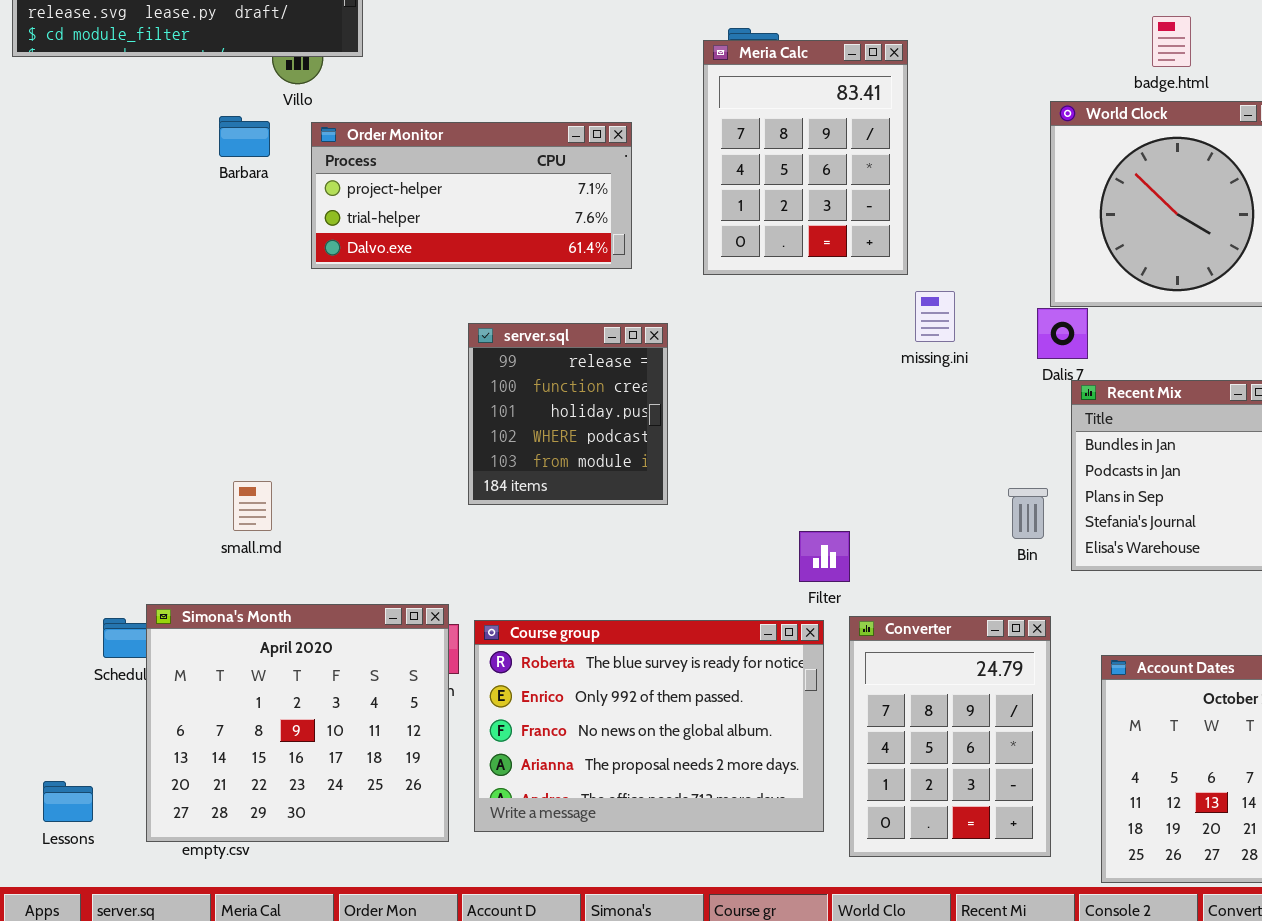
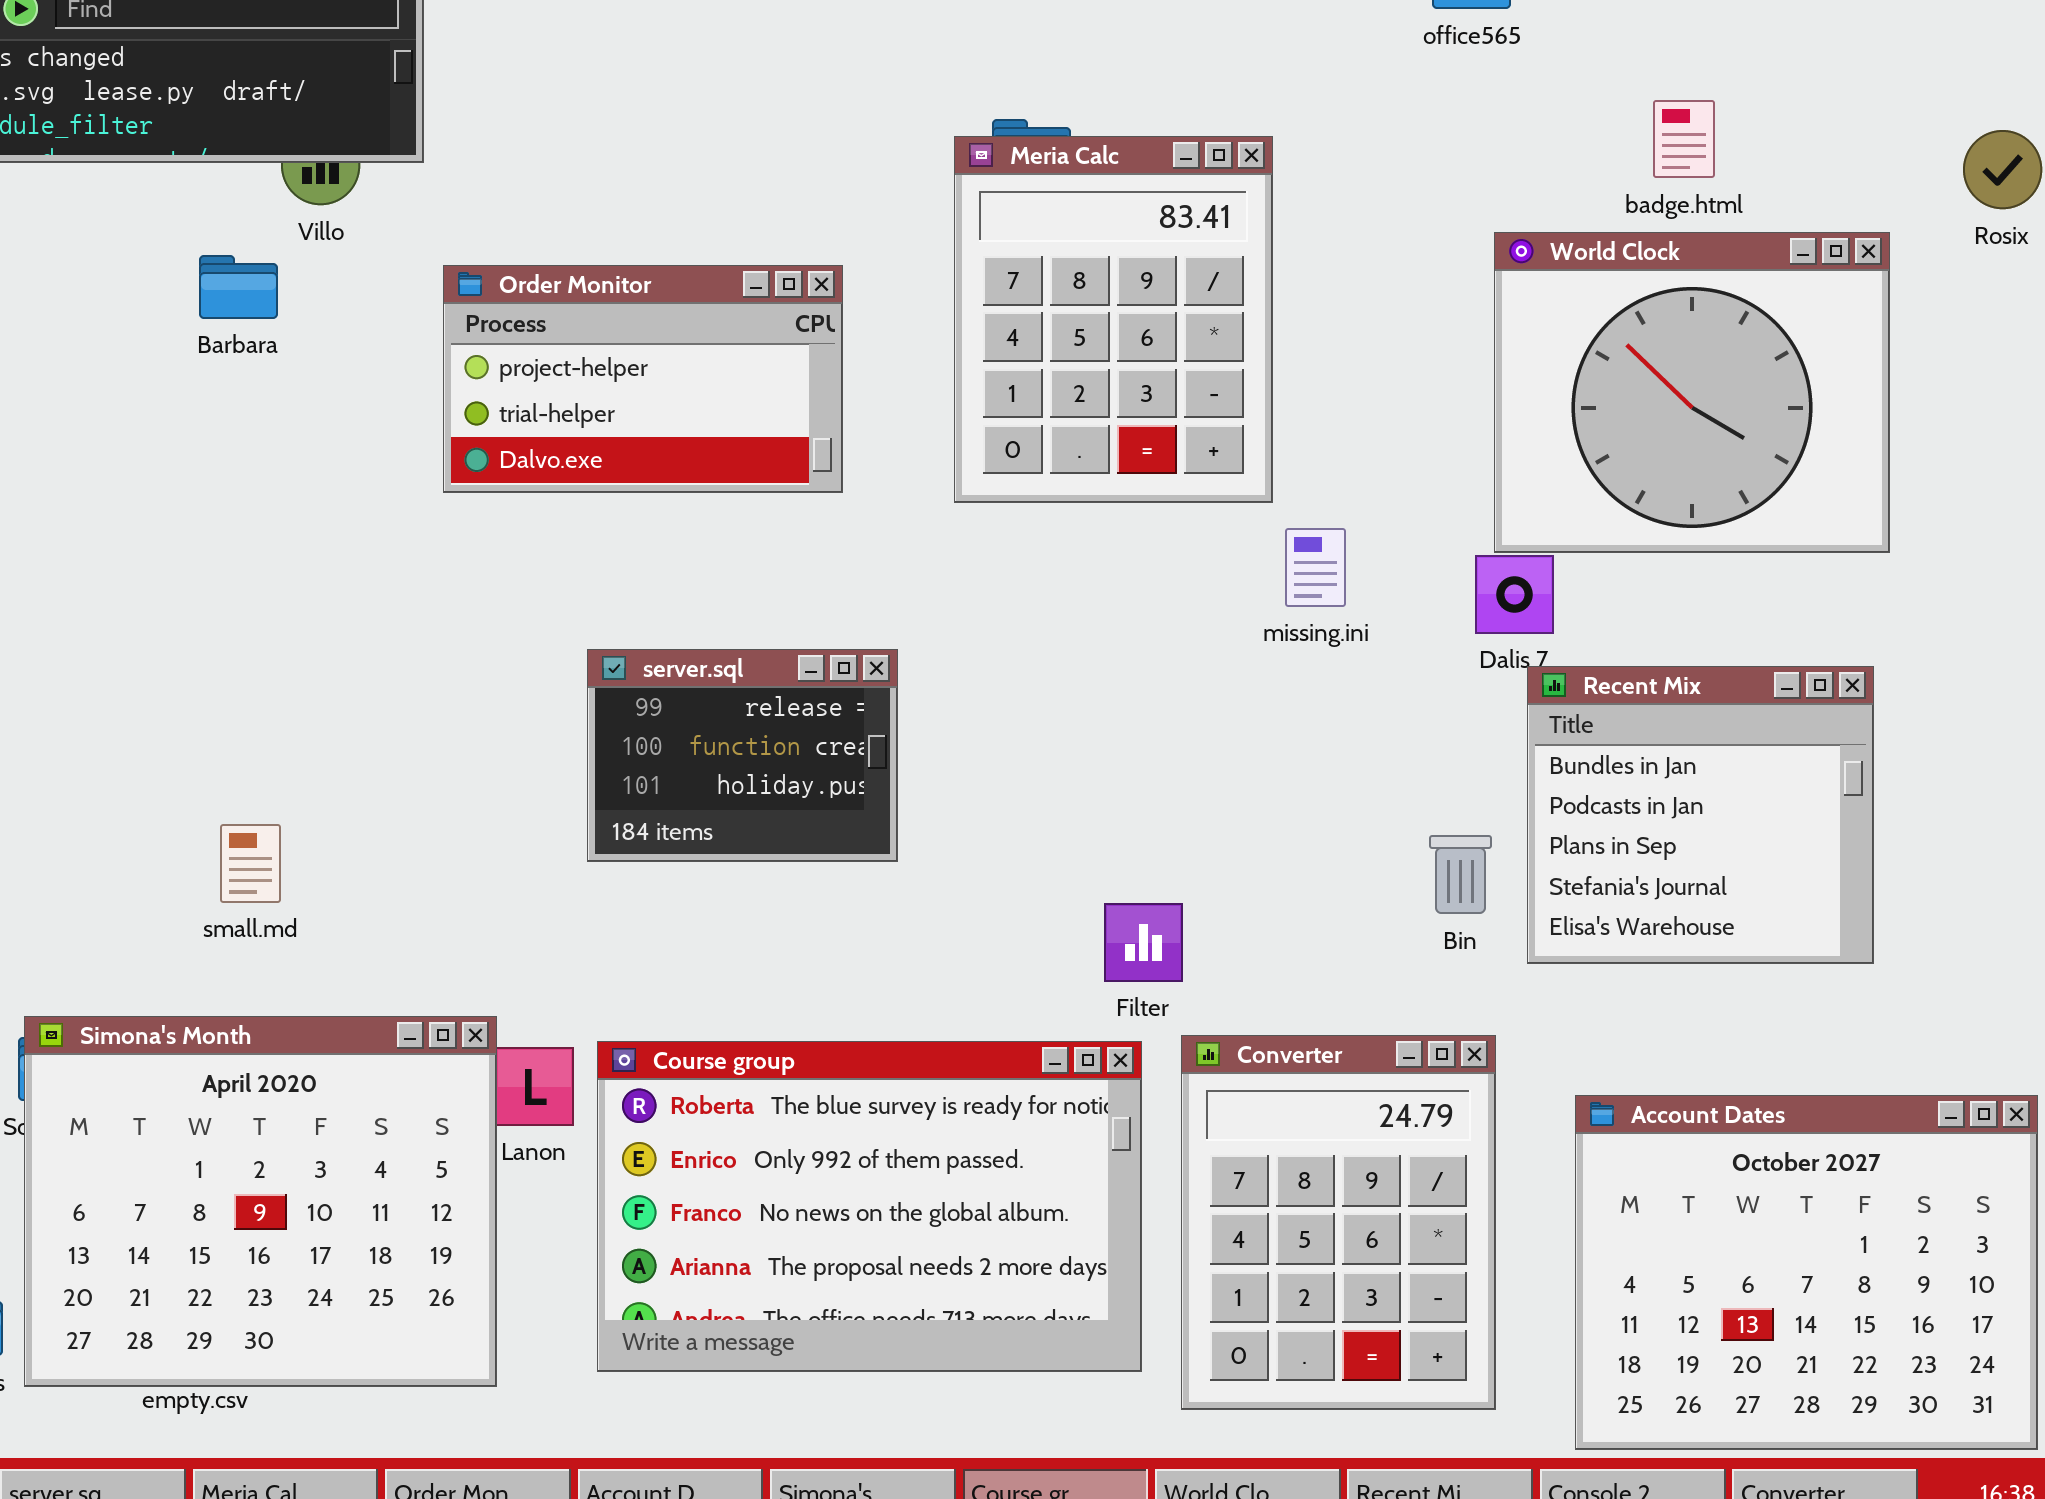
Order Monitor: [311,122,632,269] -> [443,265,843,493], resized
server.sql: [468,323,668,505] -> [587,649,898,862], resized
Simona's Month: [146,604,449,842] -> [24,1016,497,1387], moved

